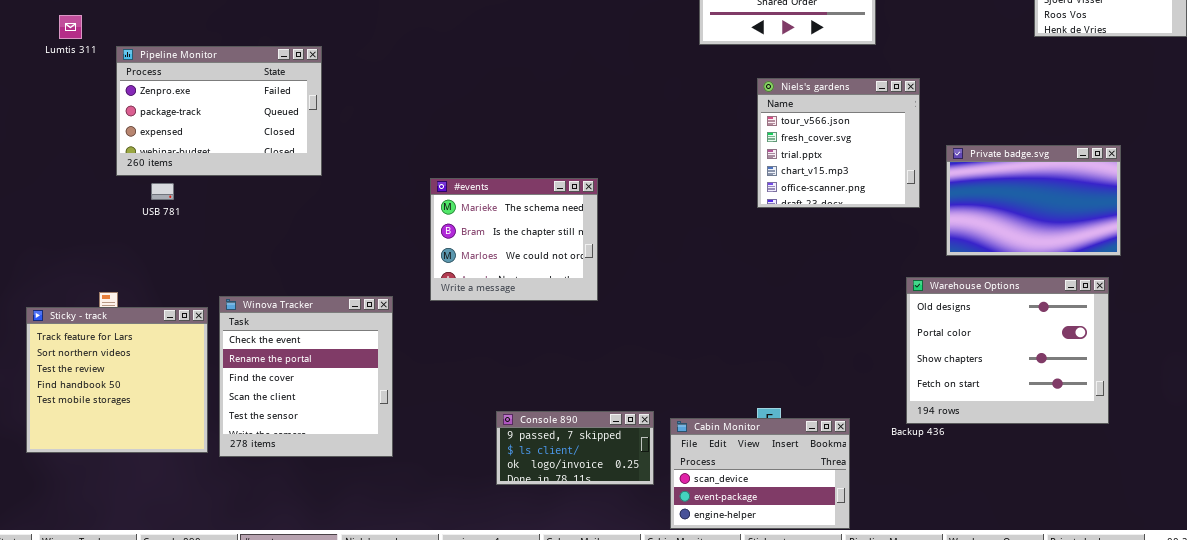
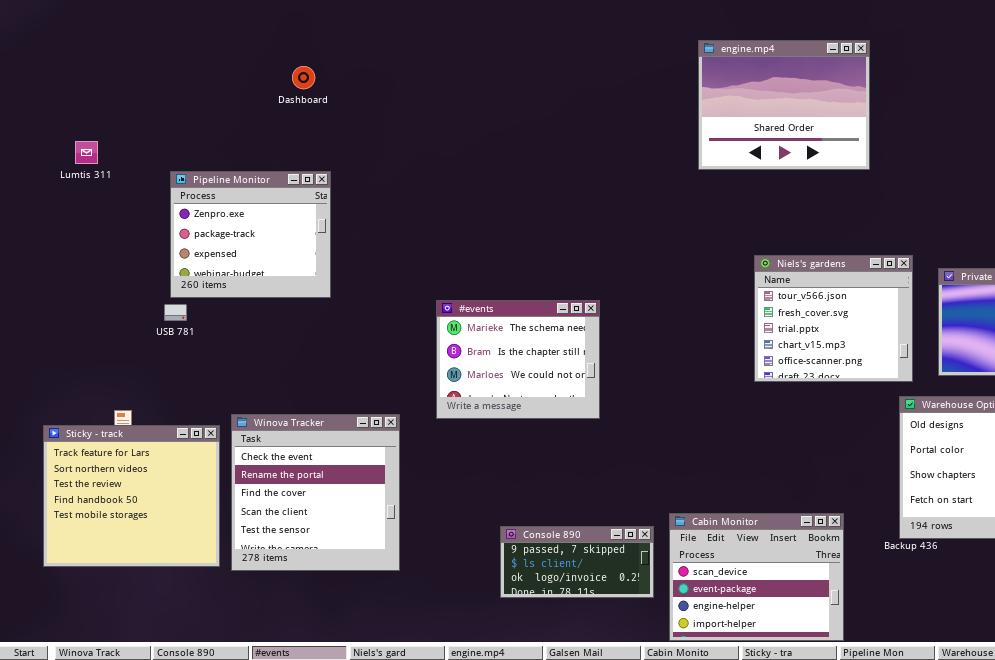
Pipeline Monitor: [116,46,322,176] -> [170,171,331,298], resized
Niels's gardens: [757,78,920,208] -> [754,255,913,382], moved
Cabin Monitor: [670,418,850,529] -> [669,513,844,641], resized

